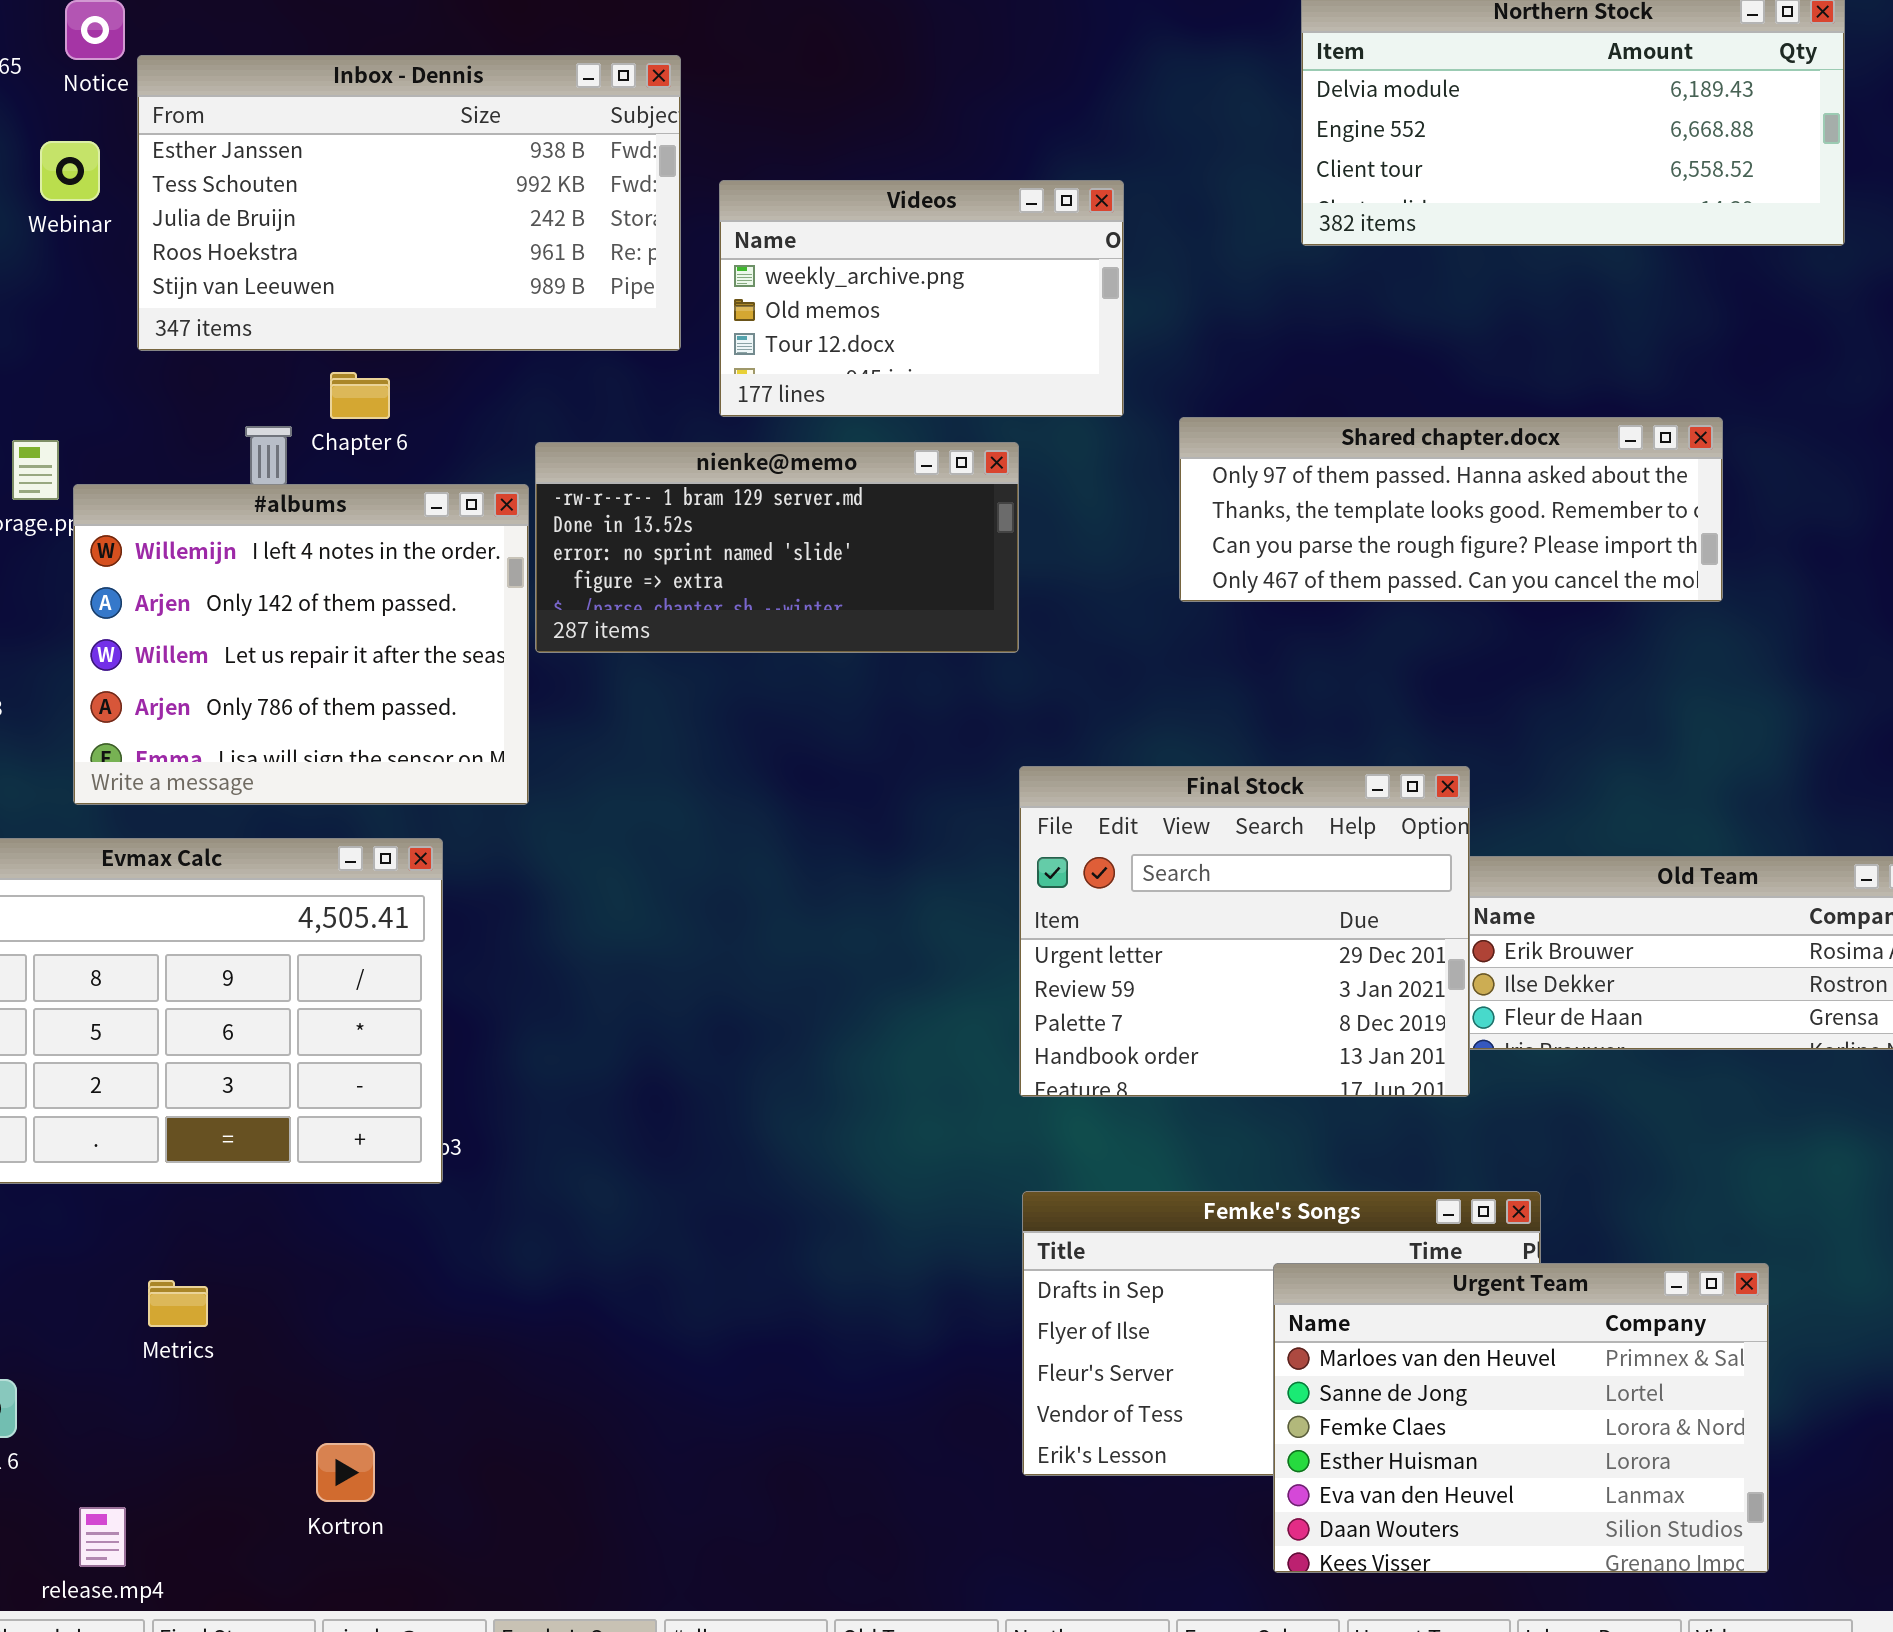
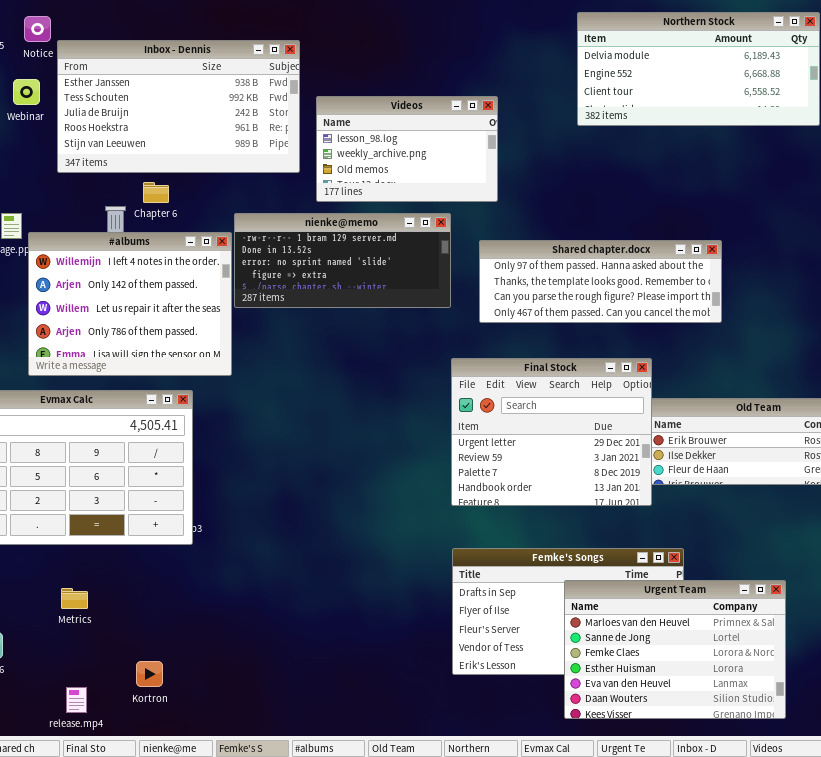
Videos: [719,180,1124,417] -> [316,96,498,202], scrolled up 1 row
Shared chapter.docx: [1179,417,1723,602] -> [479,240,722,323], moved
release.mp4: [79,1507,126,1567] -> [66,687,87,713], moved

